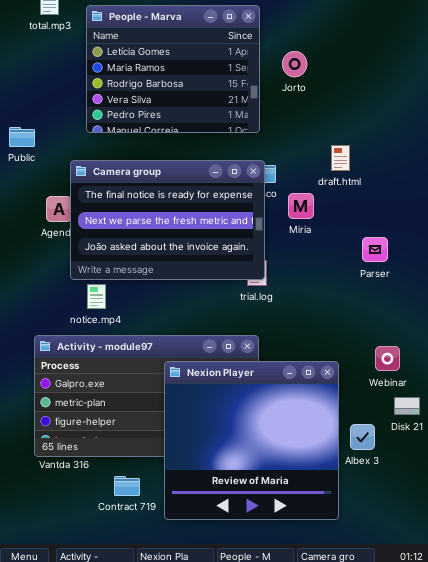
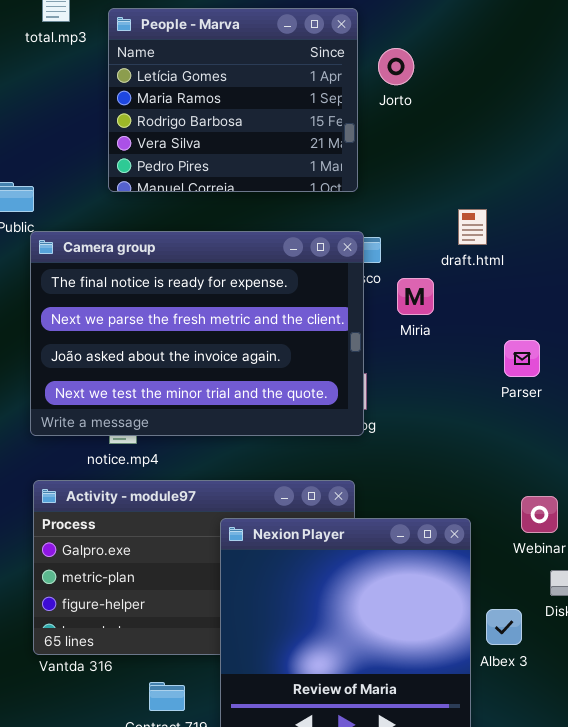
Jorto: [282,51,307,77] -> [378,48,414,85], moved
Camera group: [70,160,265,280] -> [30,231,364,436], resized

